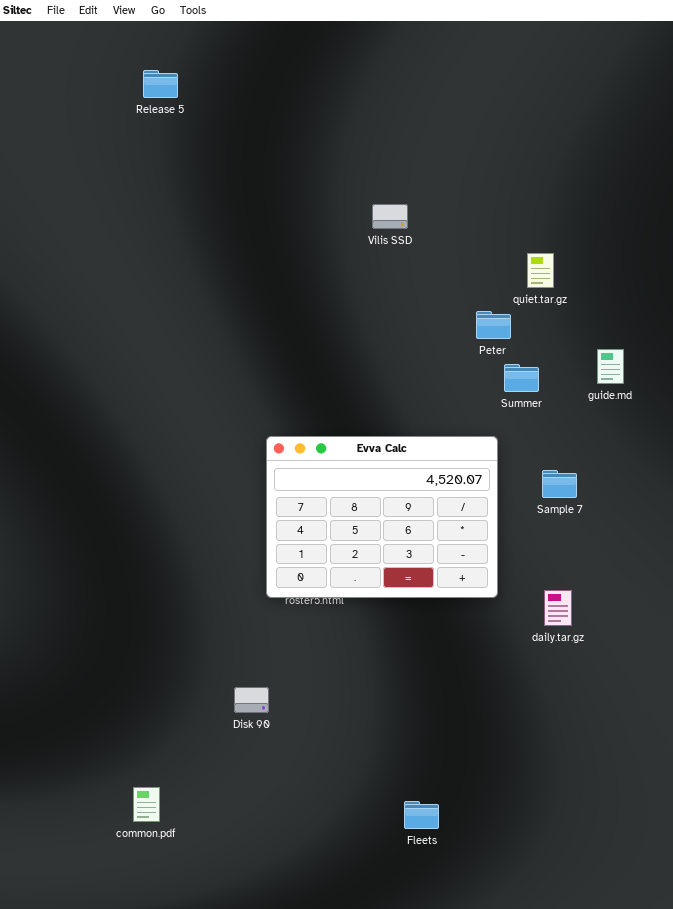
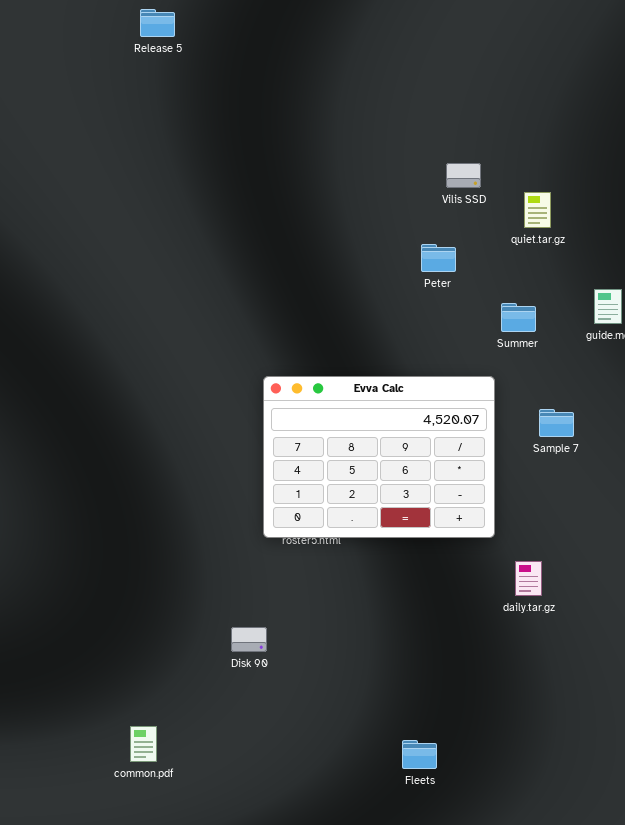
Vilis SSD: [372,204,408,229] -> [446,163,481,188], moved
Peter: [476,311,511,339] -> [421,244,456,272], moved
daily.tar.gz: [544,590,572,626] -> [515,561,542,596], moved

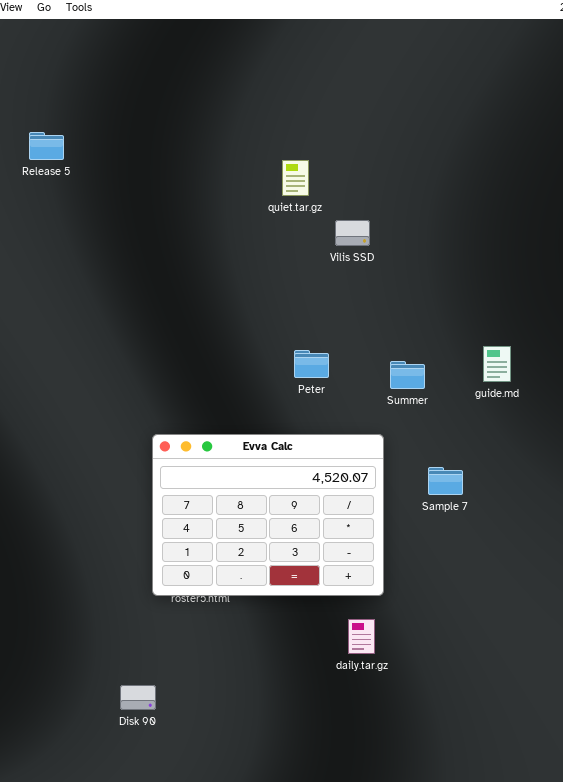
Release 5: [140,9,175,37] -> [29,132,64,160], moved
quiet.tar.gz: [524,192,551,228] -> [282,160,309,196], moved
Peter: [421,244,456,272] -> [294,350,329,378], moved
daily.tar.gz: [515,561,542,596] -> [348,619,375,654], moved

